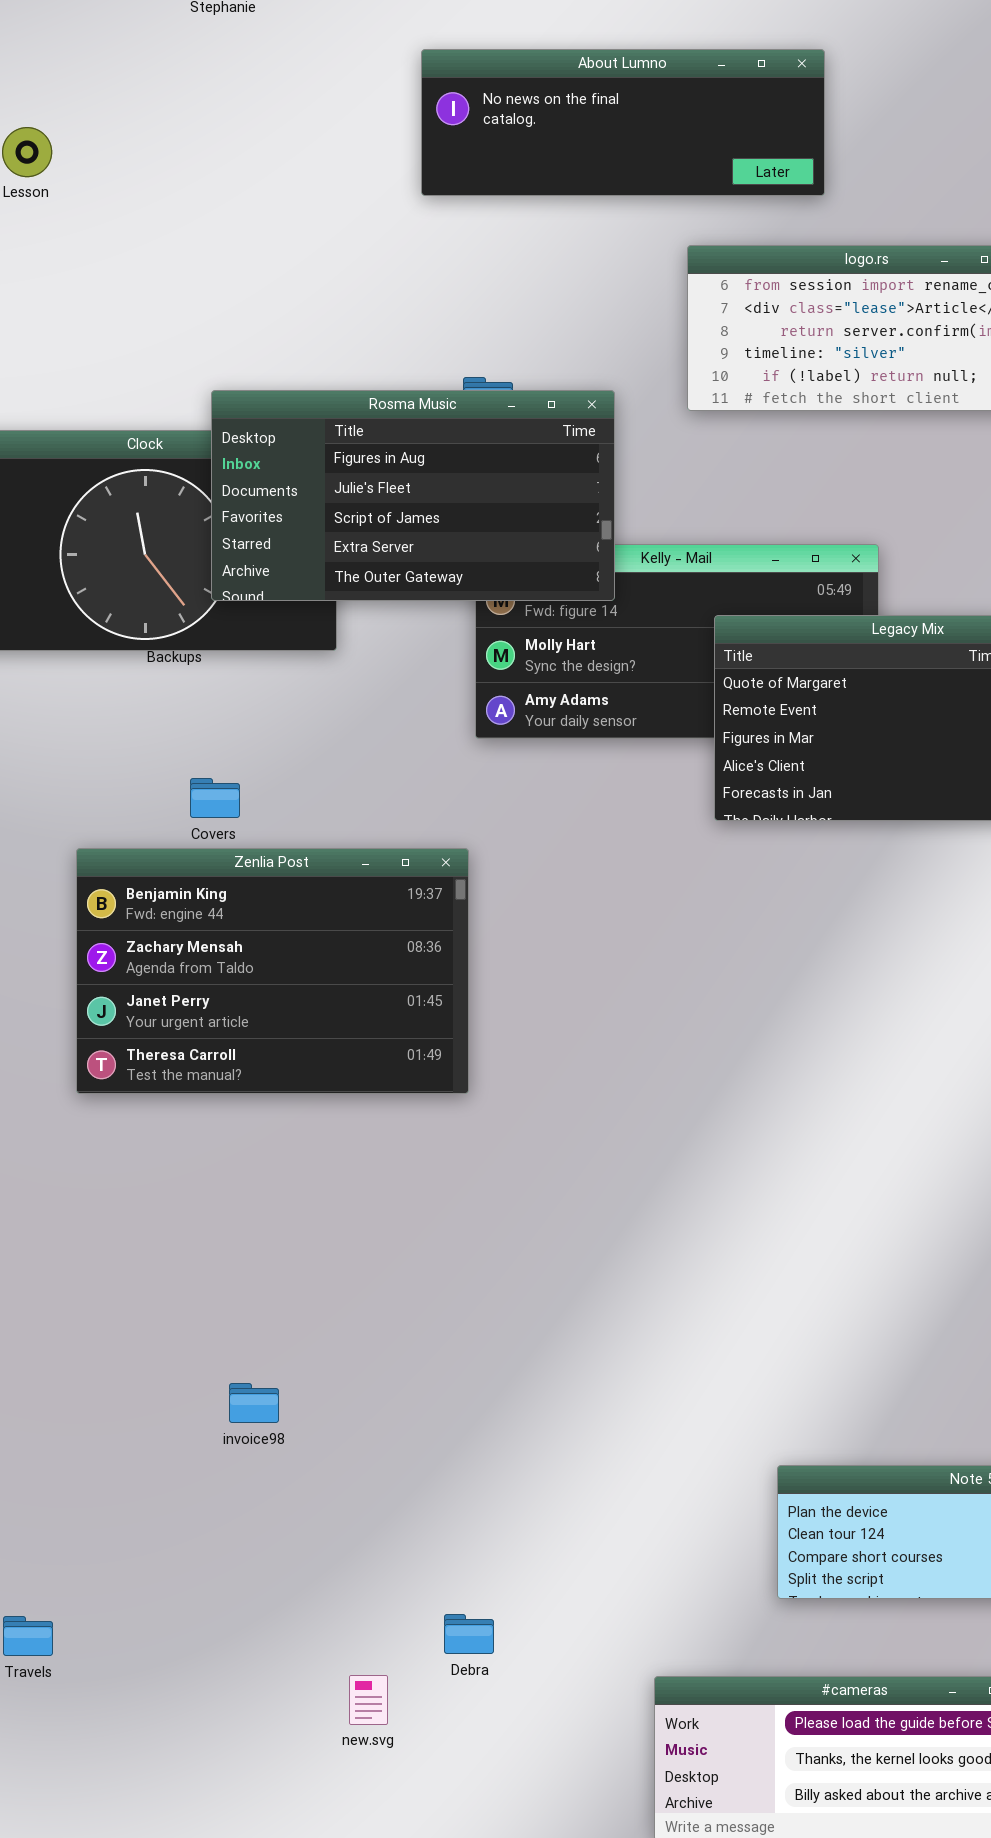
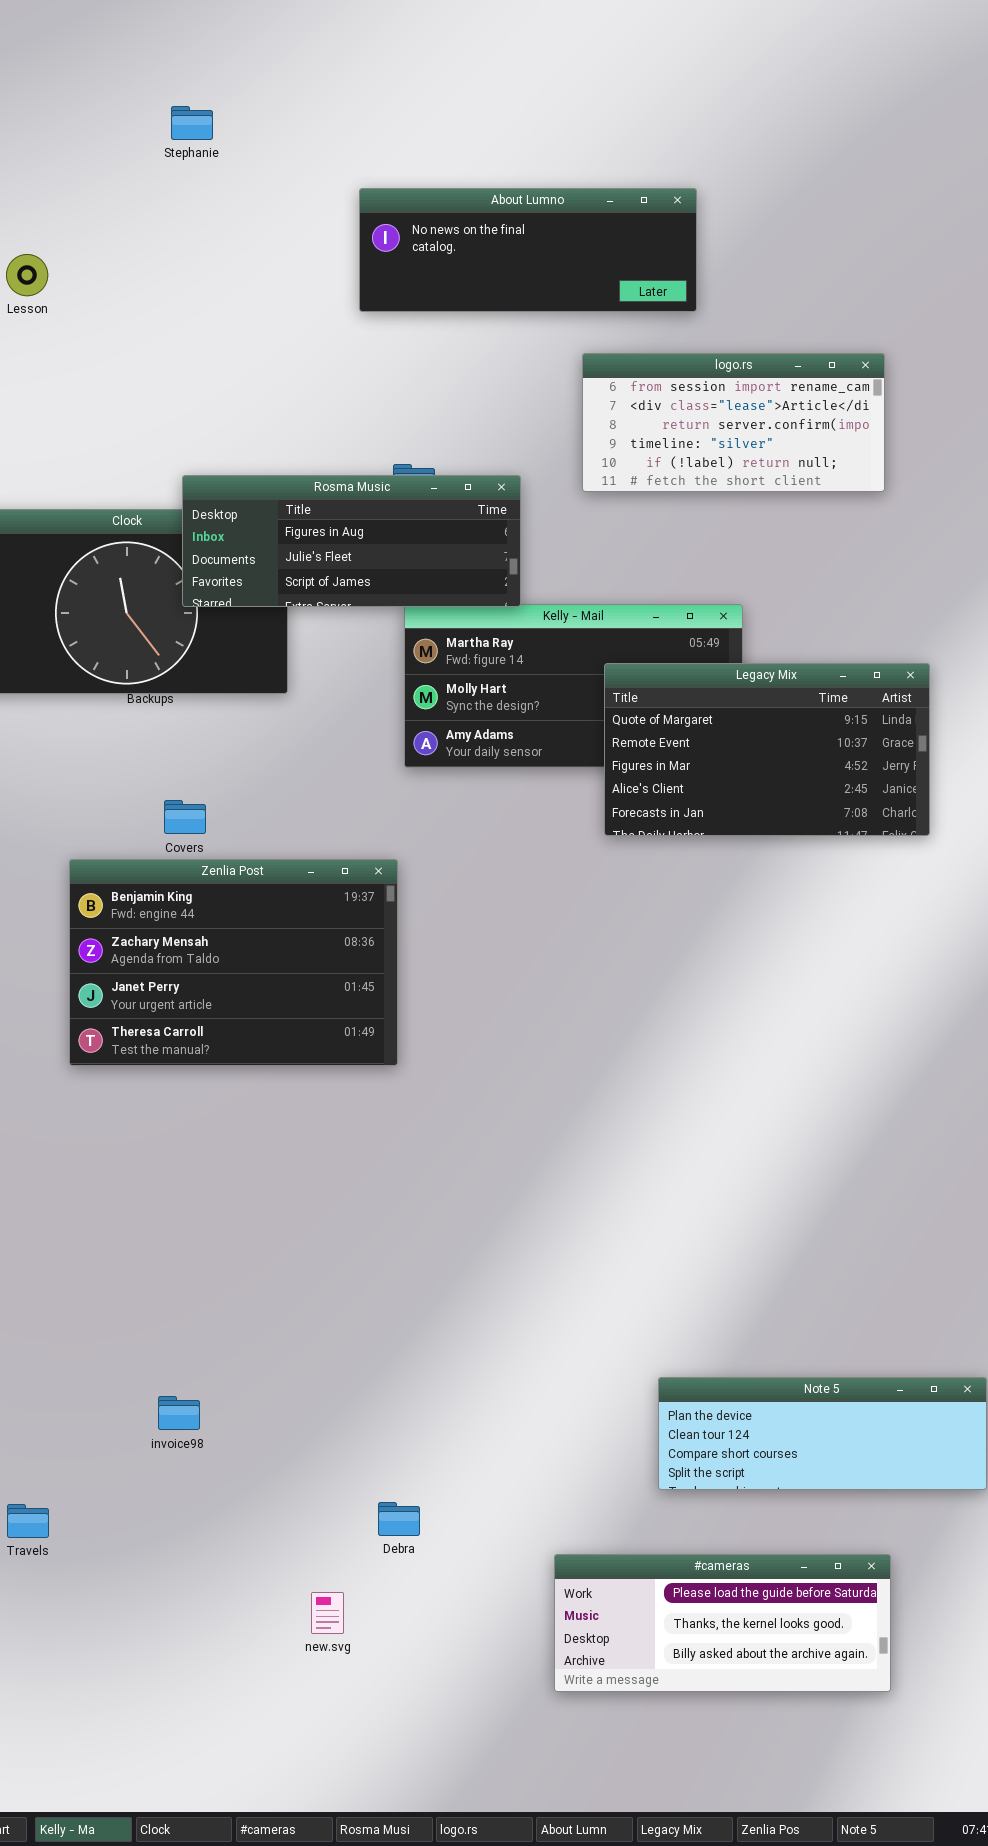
Rosma Music: [211,390,615,601] -> [182,475,521,607], resized
invoice98: [229,1383,279,1423] -> [158,1396,200,1430], moved
new.svg: [349,1675,388,1725] -> [311,1592,344,1634], moved

